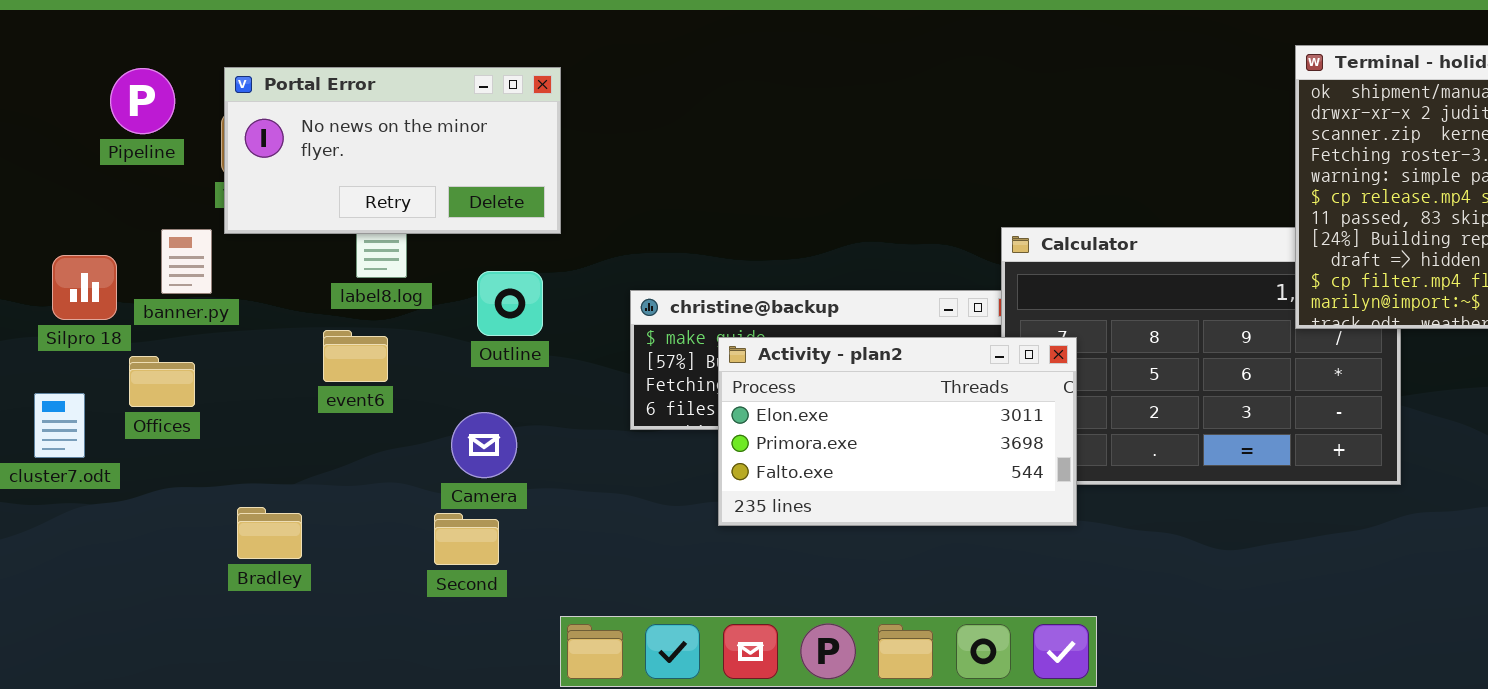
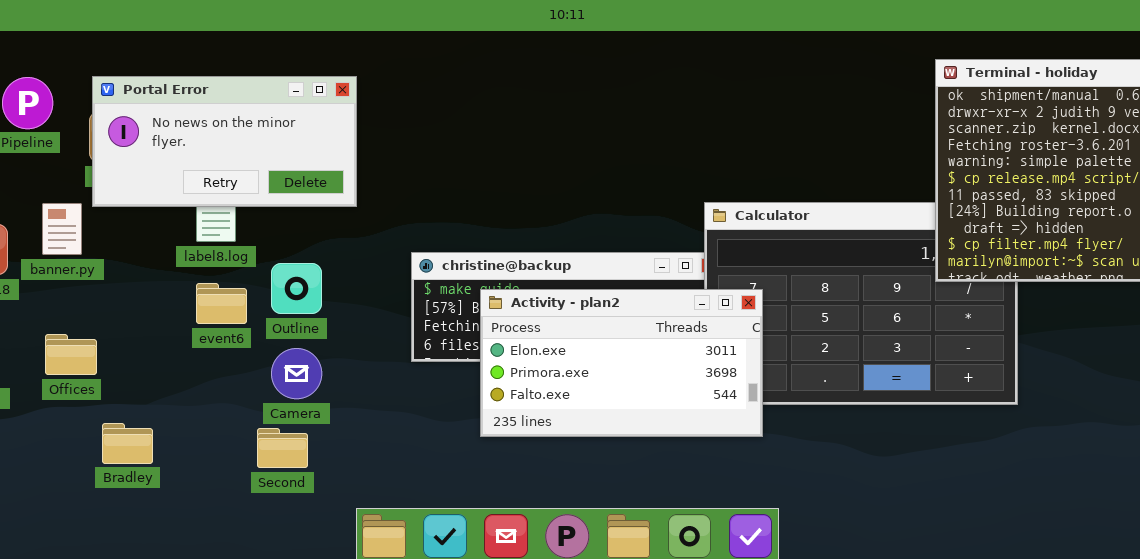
Outline: [477,271,543,336] -> [271,263,322,314], moved
event6: [323,330,388,382] -> [196,283,247,324], moved
Offices: [129,356,195,407] -> [45,334,97,375], moved

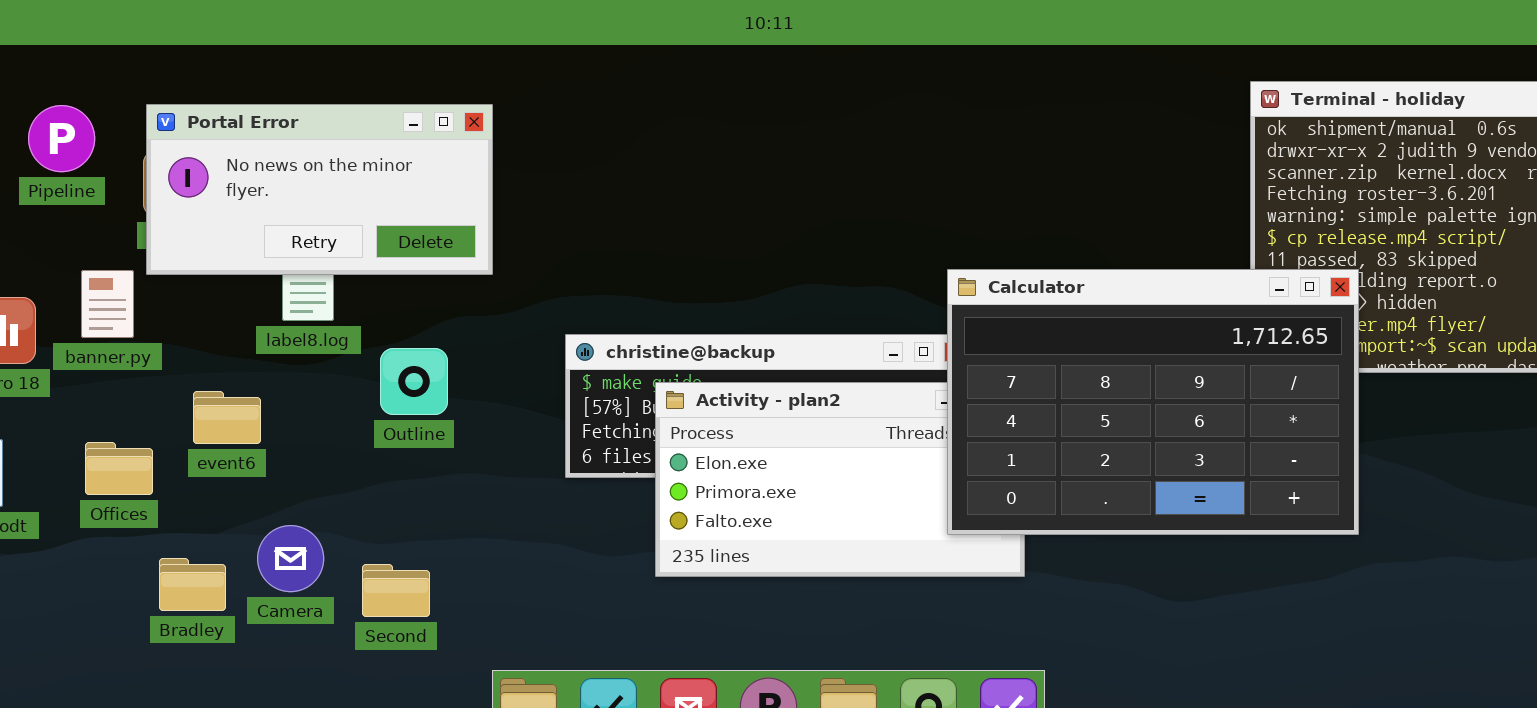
Calculator: [704,202,1018,405] -> [947,269,1359,535], raised
event6: [196,283,247,324] -> [193,391,261,444], moved
Camera: [271,348,322,399] -> [257,525,324,592], moved

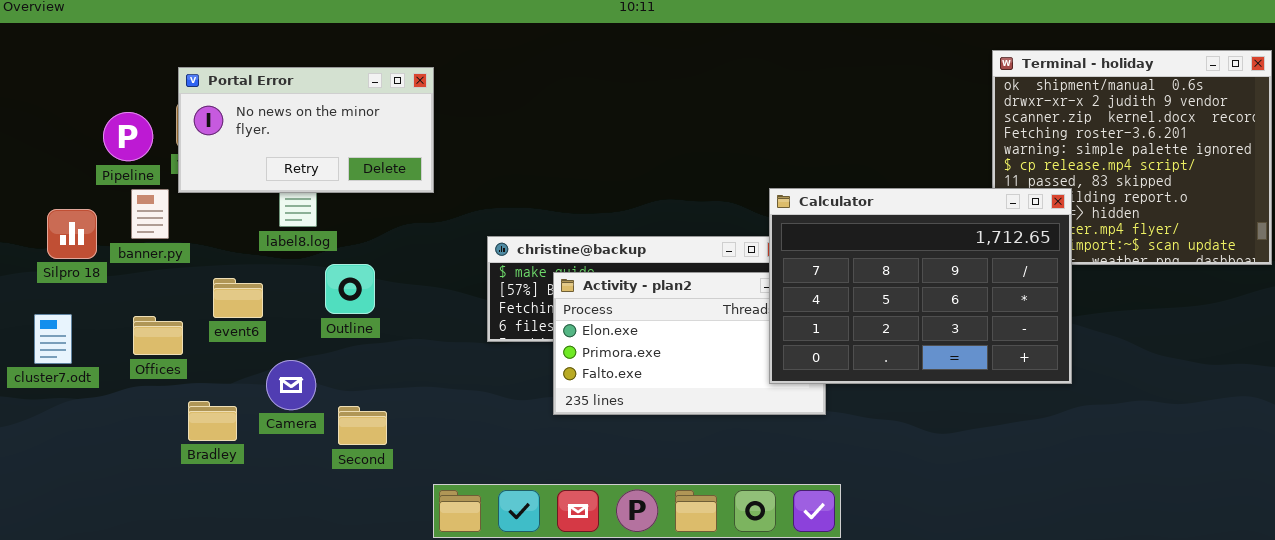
Pipeline: [28,105,95,172] -> [103,112,153,161], moved
Outline: [380,348,448,415] -> [325,264,375,314], moved
Camera: [257,525,324,592] -> [266,360,316,410], moved

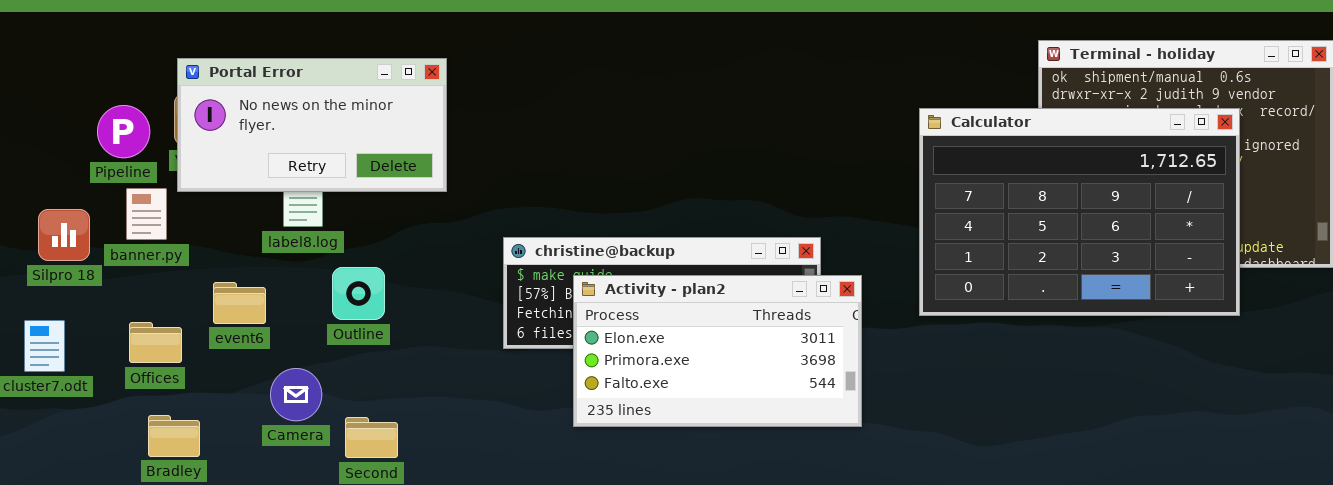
Calculator: [769,188,1072,384] -> [919,108,1240,316], moved
Bradley: [188,401,237,441] -> [148,415,200,457], moved

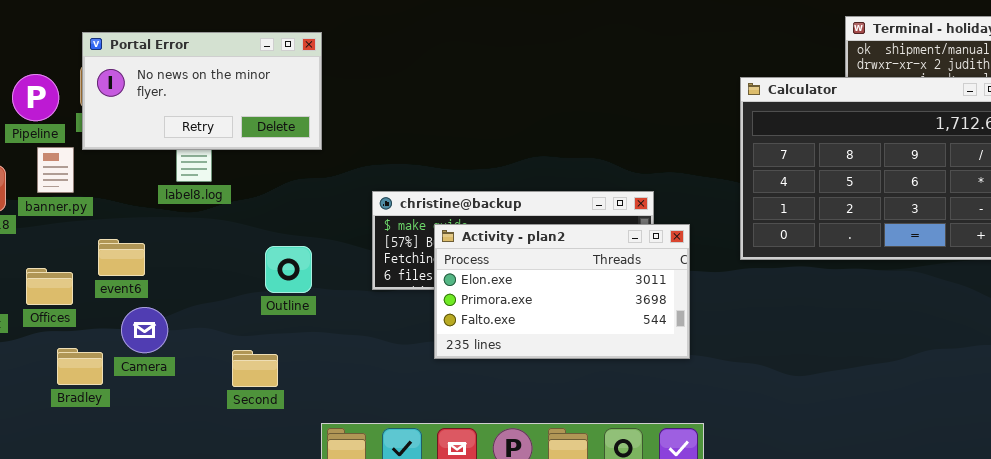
Outline: [332,267,385,320] -> [265,246,312,293], moved
event6: [213,282,266,324] -> [98,239,145,276], moved
Offices: [129,322,182,363] -> [26,268,73,305], moved
Camera: [270,368,322,421] -> [121,307,168,353], moved

